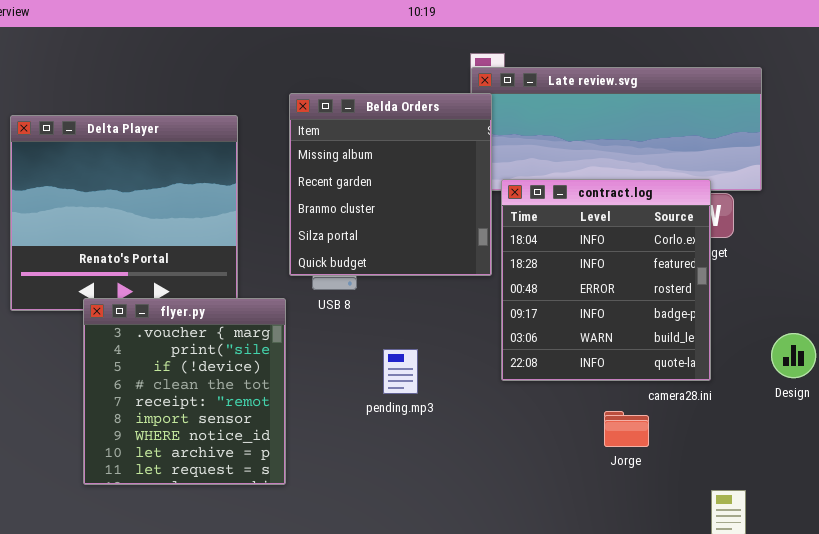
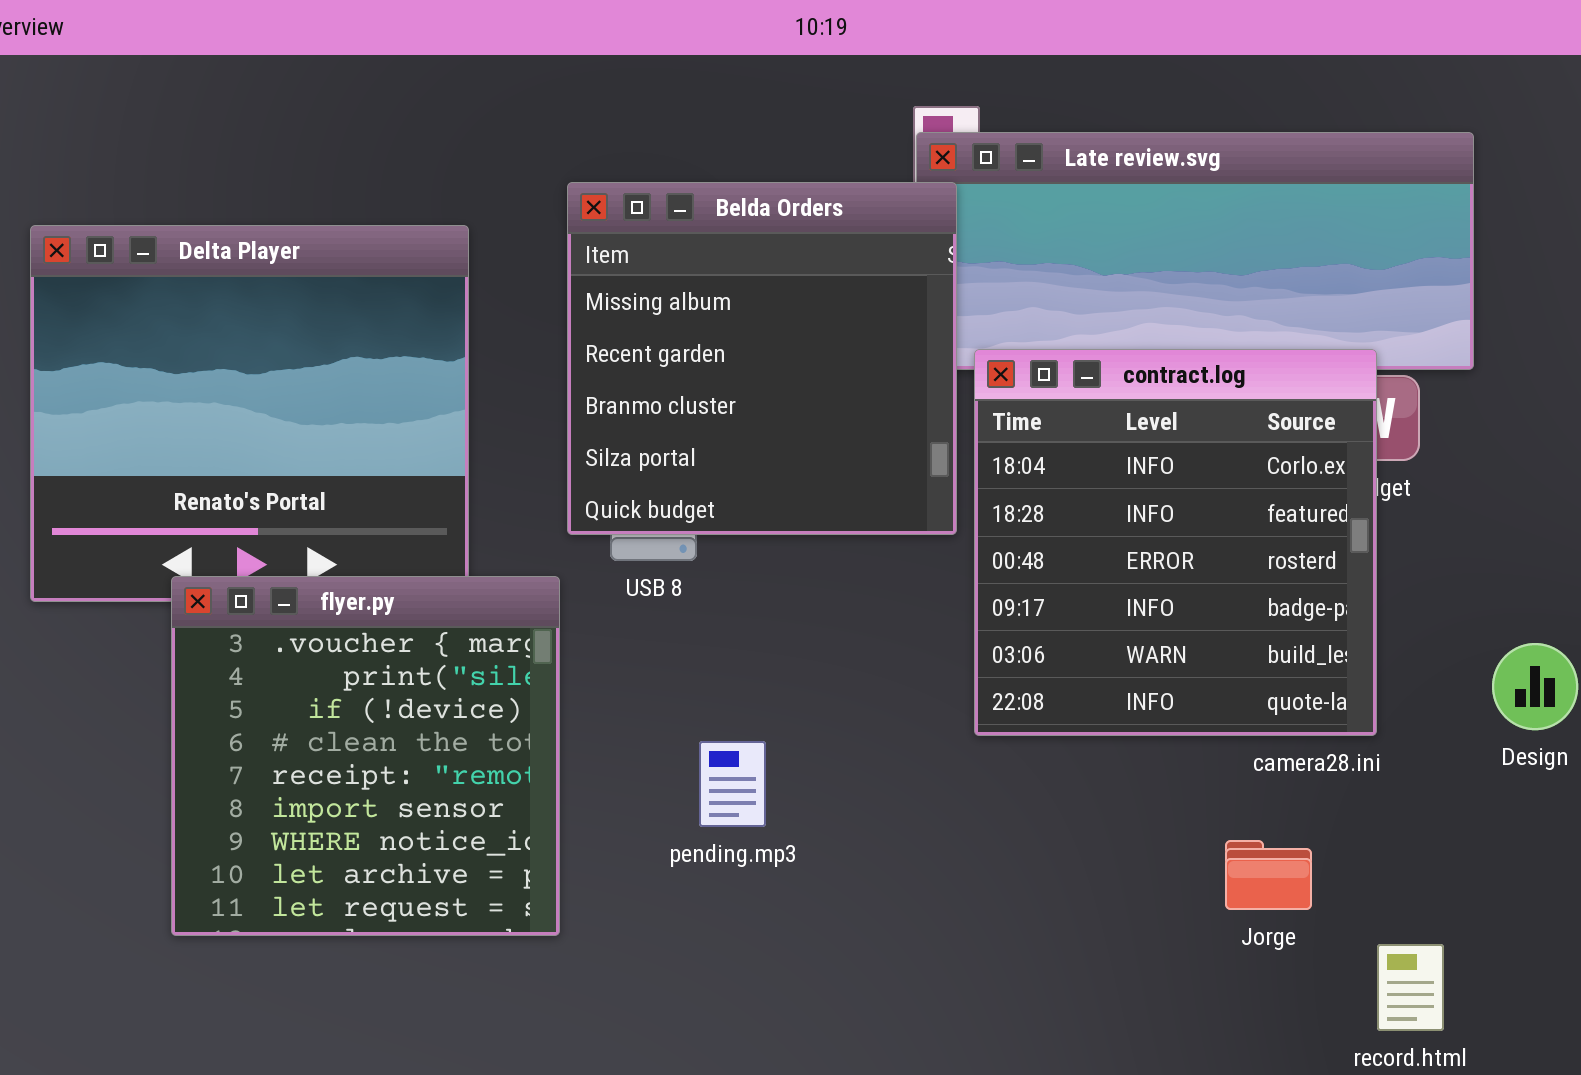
pending.mp3: [383,349,418,394] -> [699,741,766,827], moved
Jorge: [604,411,649,447] -> [1225,840,1312,910], moved

